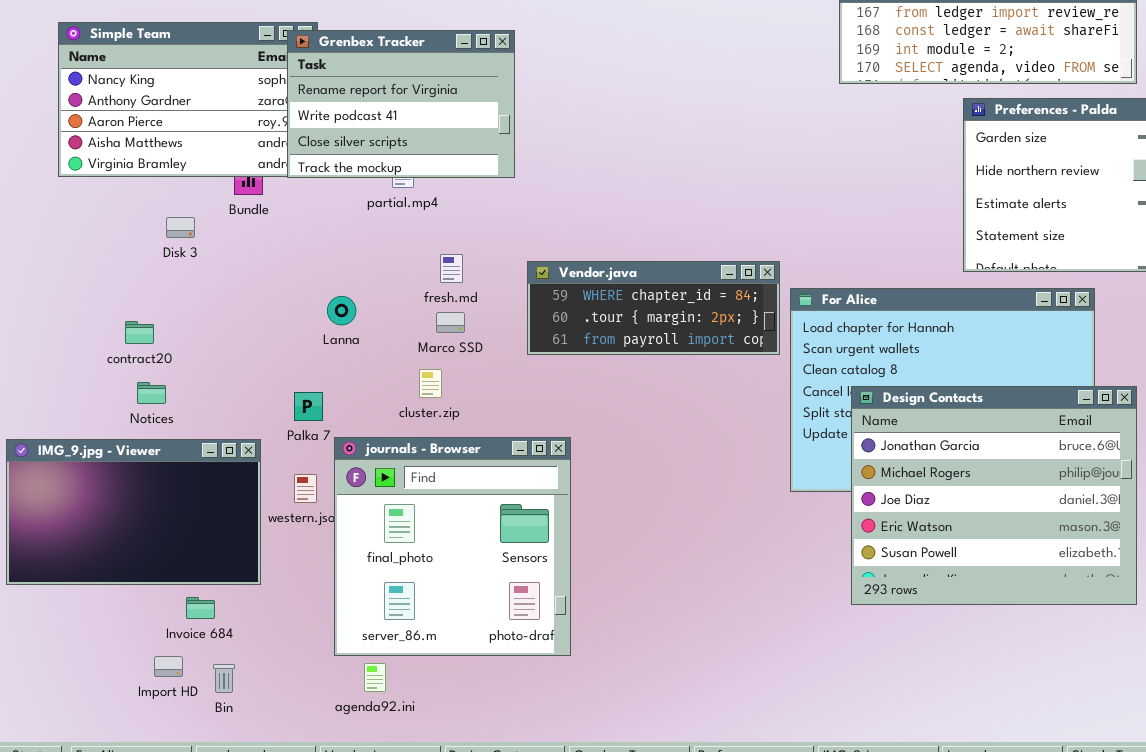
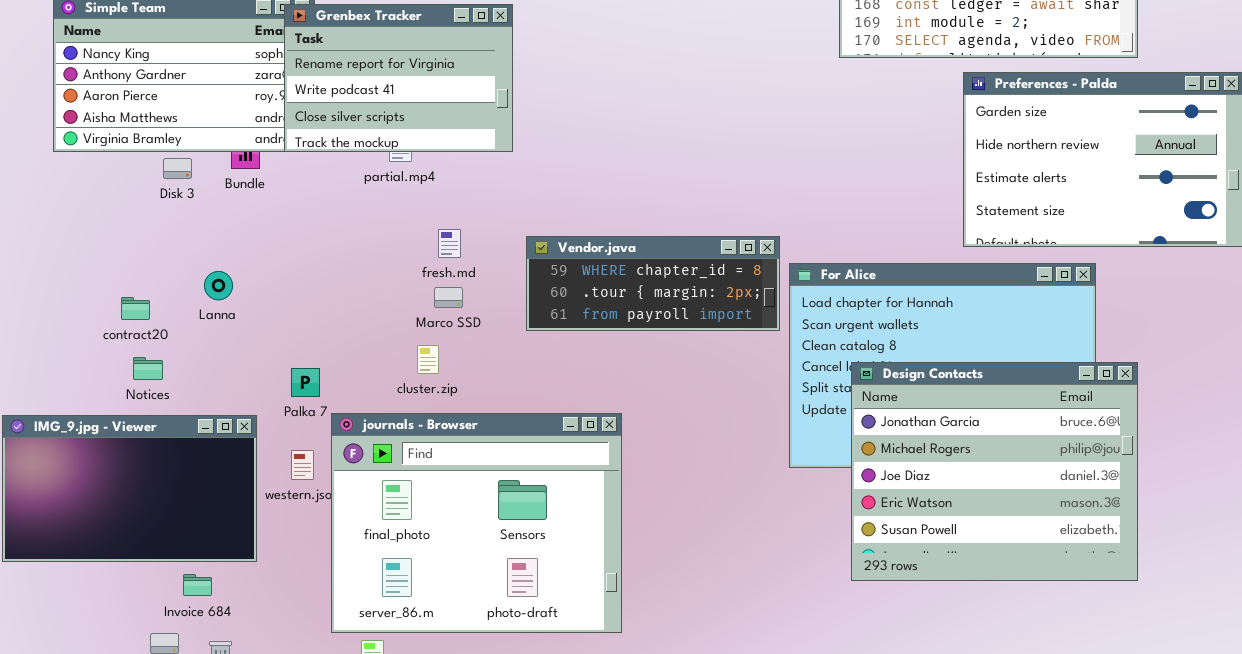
Disk 3: [166,217,195,238] -> [163,158,192,179], moved
Lanna: [327,296,356,325] -> [204,271,233,300], moved
journals - Browser: [334,437,571,656] -> [331,413,622,633], resized

